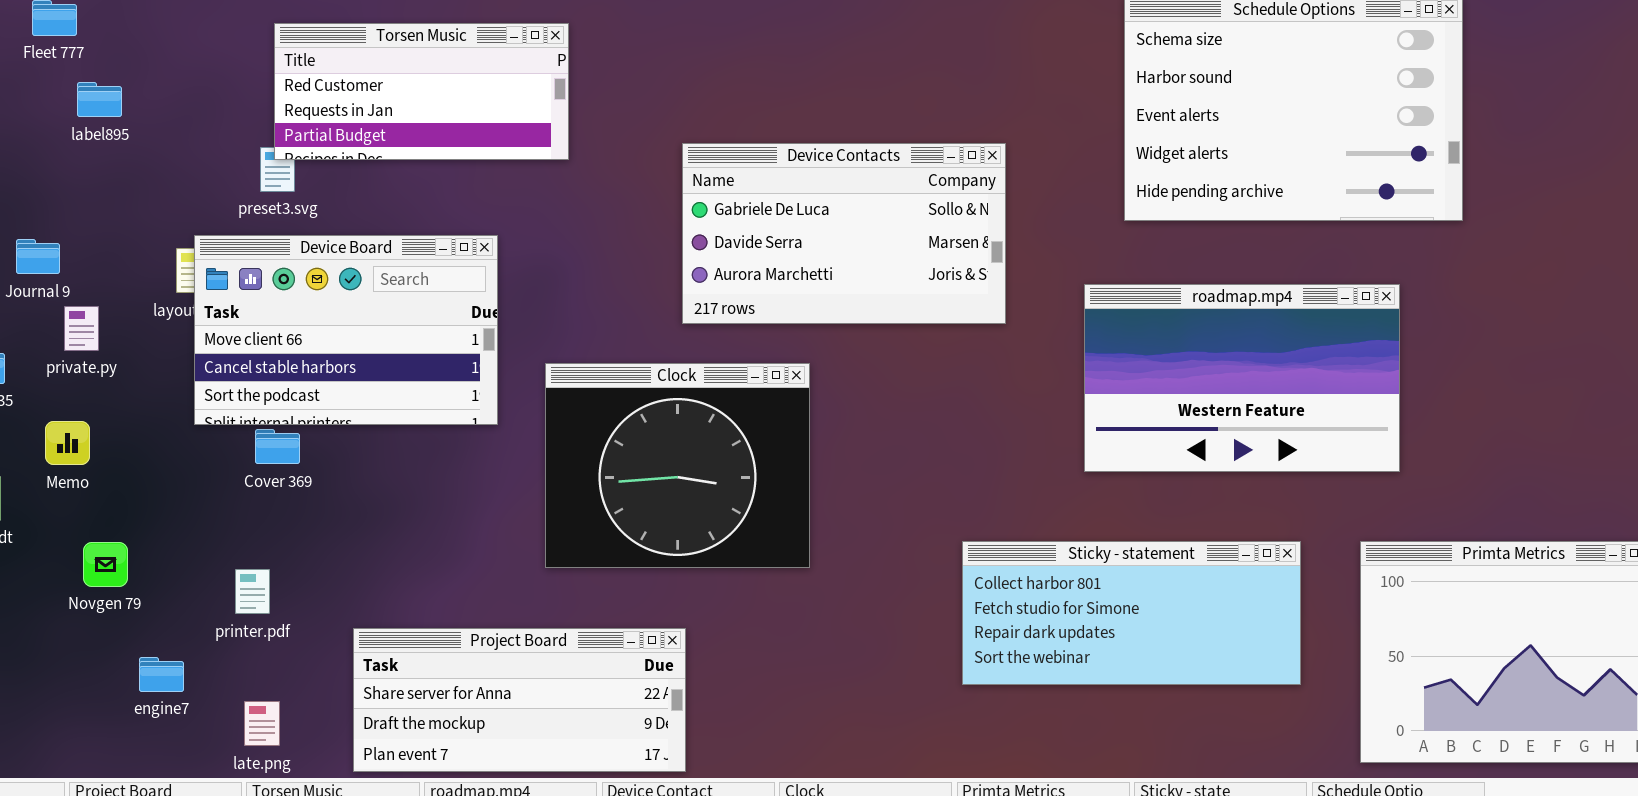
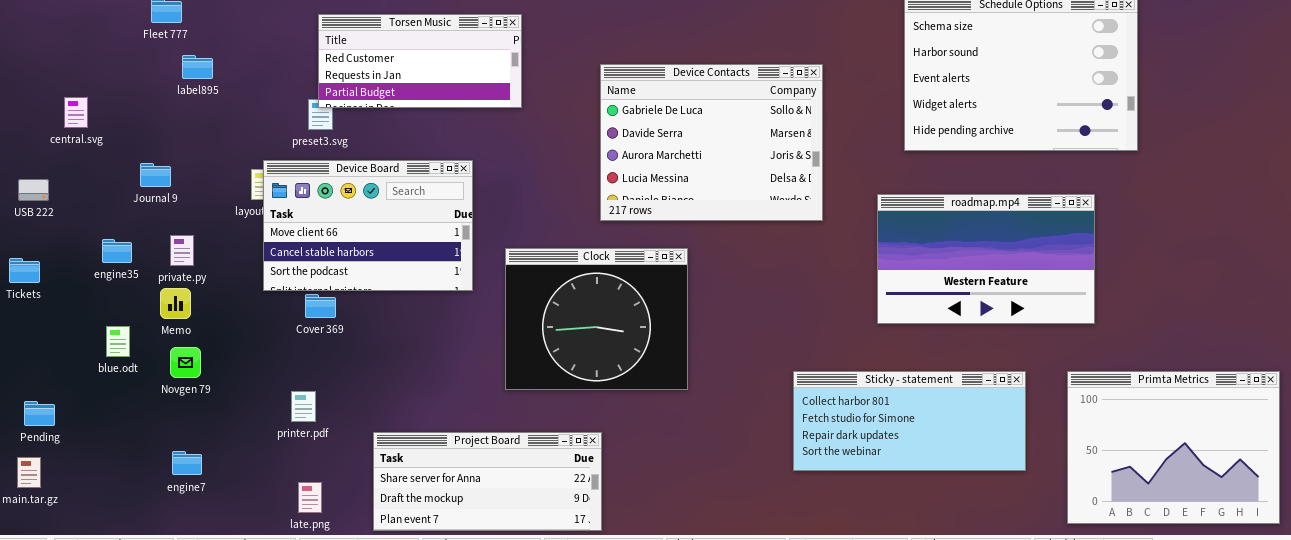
Device Contacts: [682,143,1006,324] -> [600,64,823,221], resized
private.py: [64,306,99,351] -> [170,235,194,266], moved
Novgen 79: [83,542,128,587] -> [170,347,201,378], moved
engine7: [139,657,184,692] -> [172,451,202,475], moved

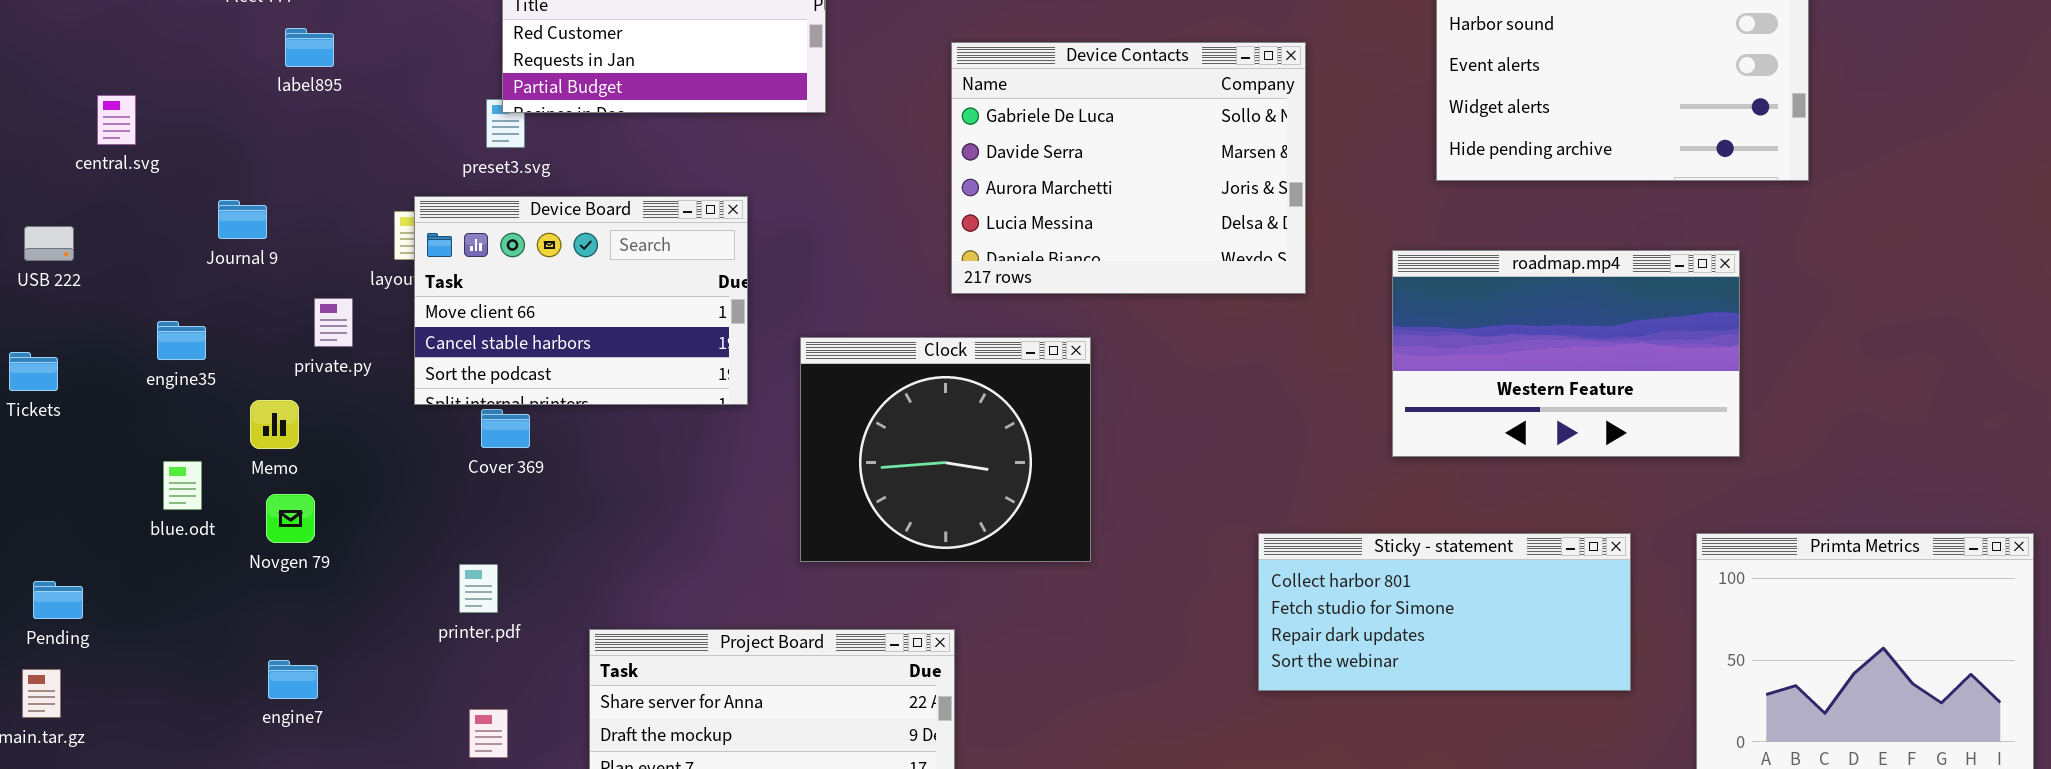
private.py: [170,235,194,266] -> [314,298,353,347], moved

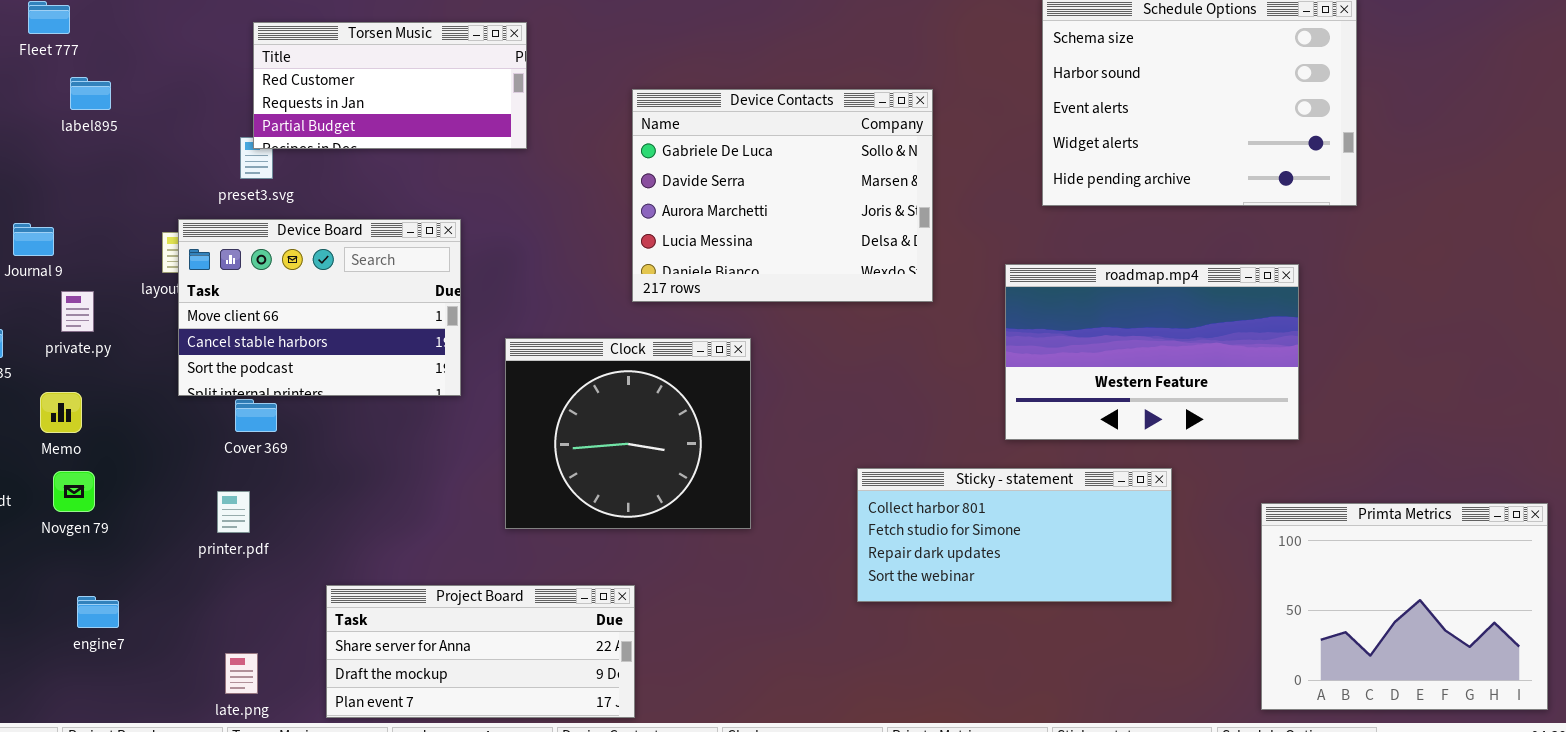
private.py: [314,298,353,347] -> [61,291,94,332], moved
Sticky - statement: [1258,533,1631,691] -> [857,468,1172,602], moved
printer.pdf: [459,564,498,613] -> [217,491,250,533], moved
engine7: [268,660,318,699] -> [77,596,119,628], moved

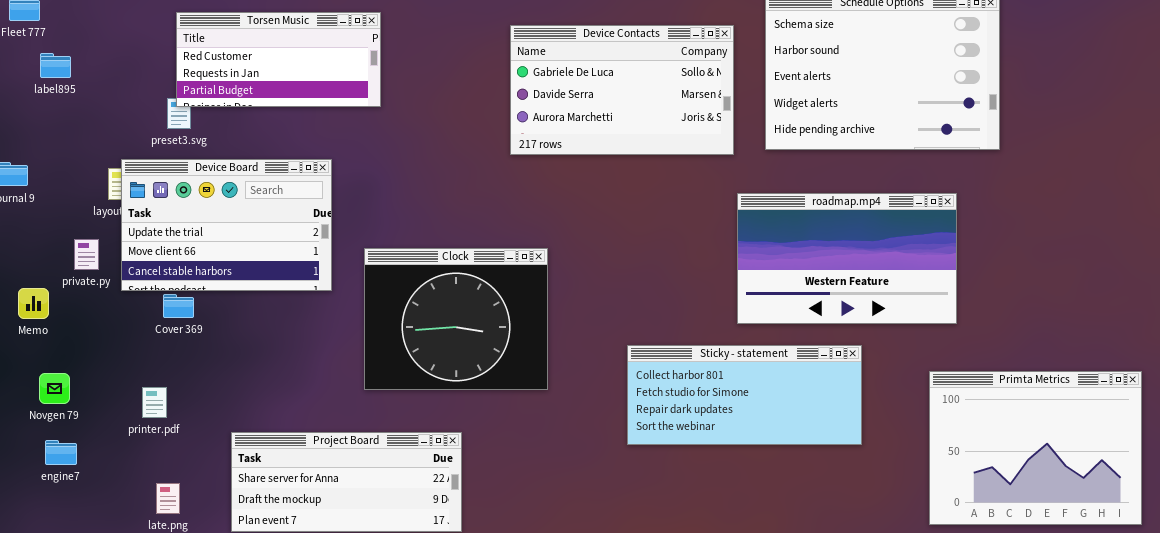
Device Contacts: [632,89,933,302] -> [510,25,734,155], moved, resized
Device Board: [178,219,461,396] -> [121,159,332,291], scrolled up 1 row
private.py: [61,291,94,332] -> [74,239,99,270], moved
Novgen 79: [53,471,95,512] -> [39,373,70,404], moved
printer.pdf: [217,491,250,533] -> [142,387,167,418], moved

